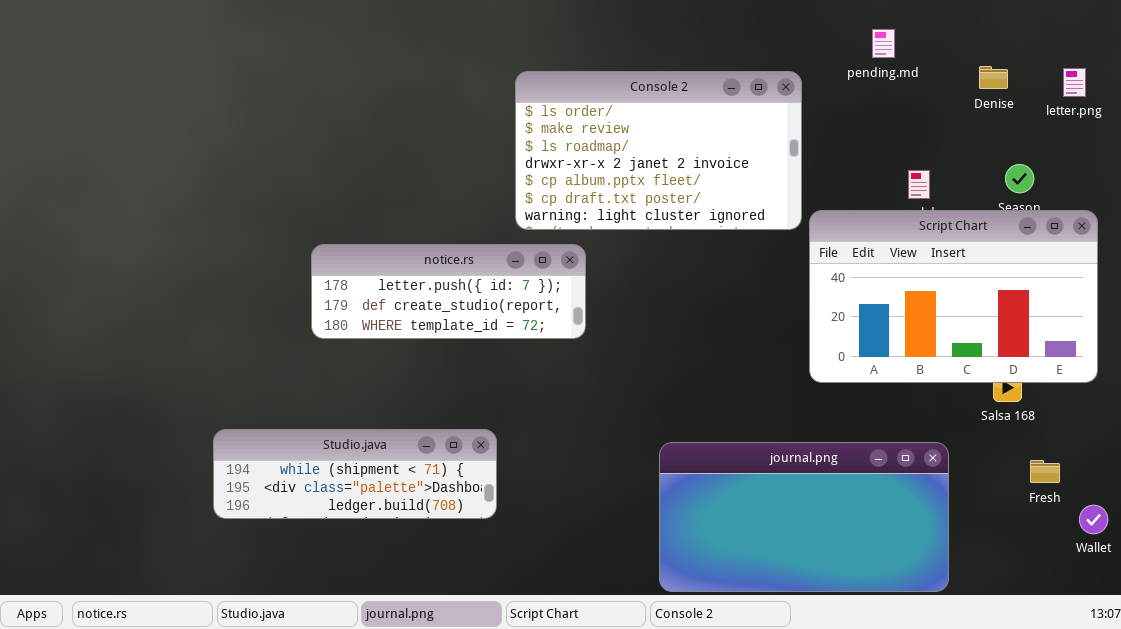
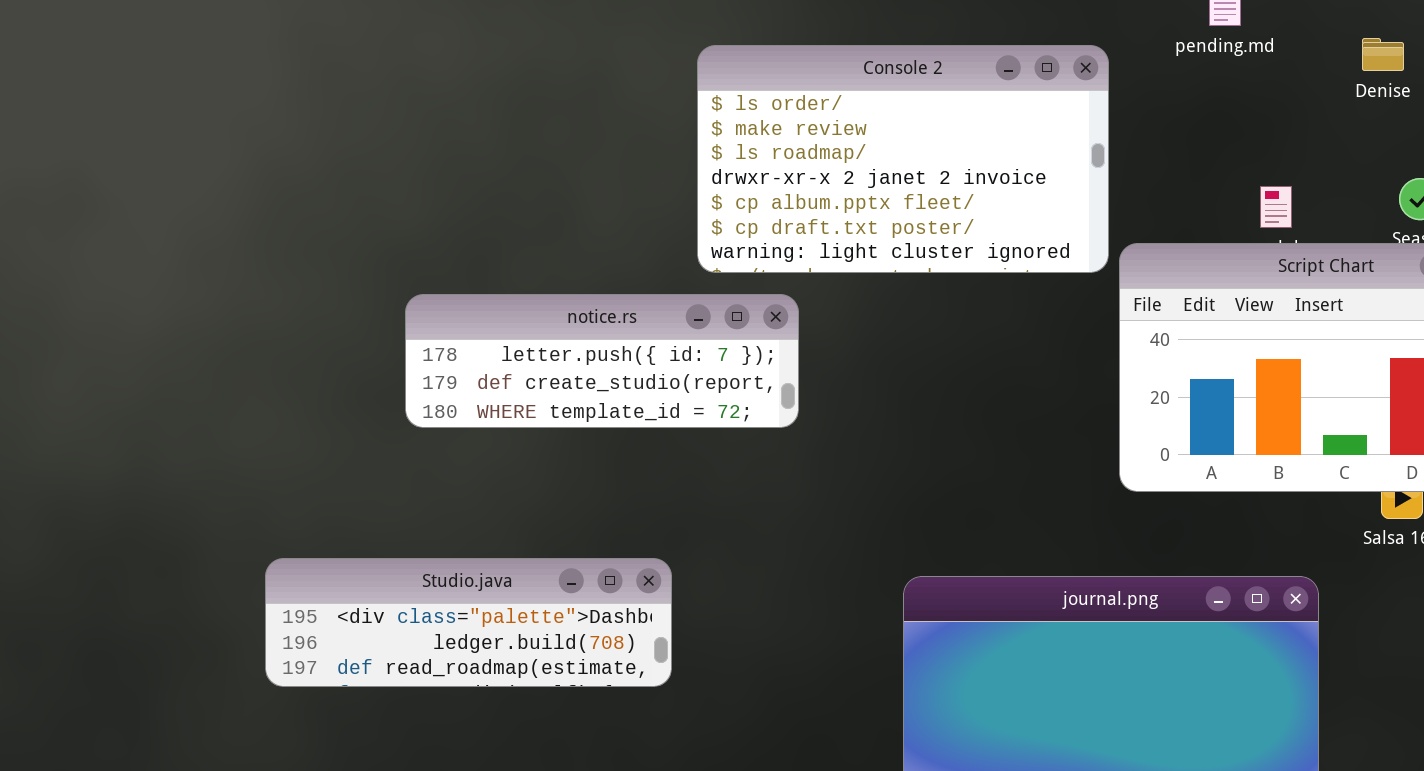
Studio.java: [213,429,497,519] -> [265,558,672,687], scrolled down 1 row

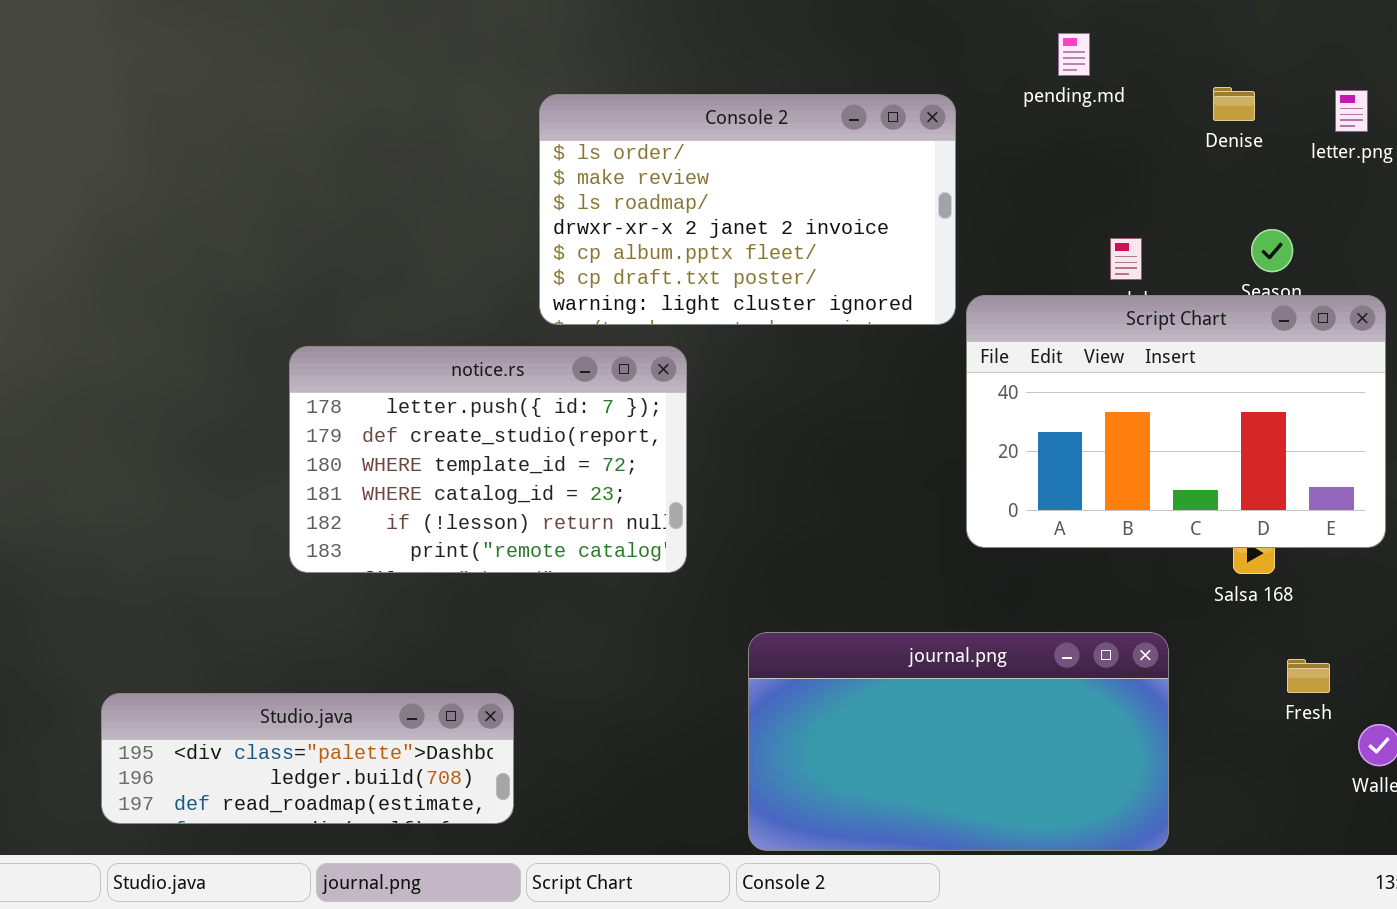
notice.rs: [405,294,799,428] -> [289,346,687,573], moved, resized
Studio.java: [265,558,672,687] -> [101,693,514,824], moved

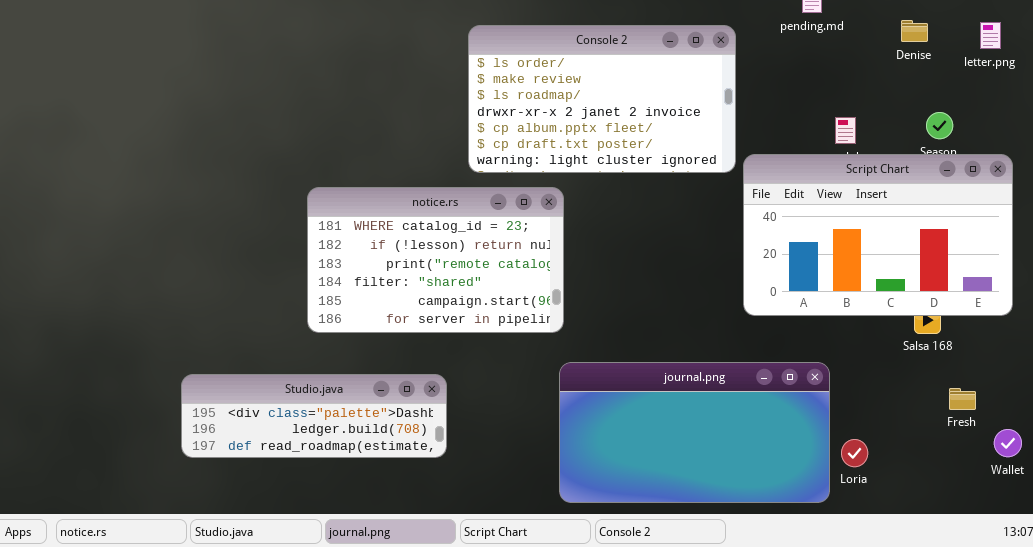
notice.rs: [289,346,687,573] -> [307,187,564,333], scrolled down 3 rows
journal.png: [748,632,1169,851] -> [559,362,830,503], moved
Studio.java: [101,693,514,824] -> [181,374,447,458], moved

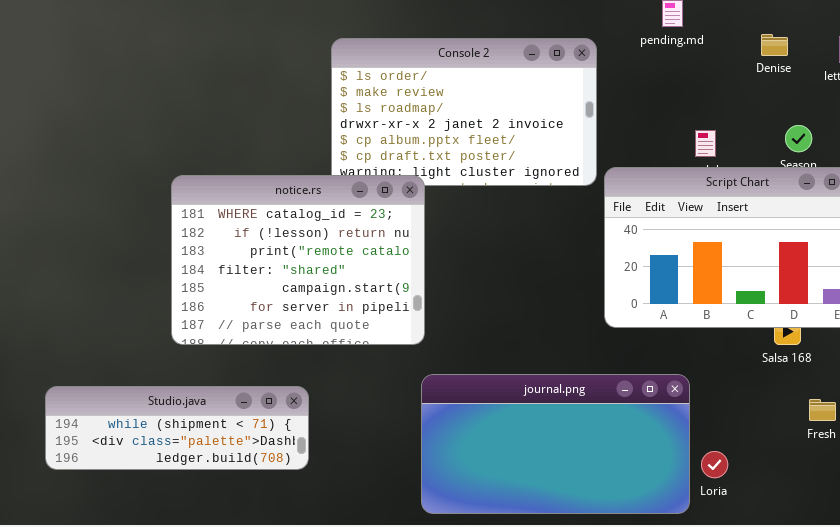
notice.rs: [307,187,564,333] -> [171,175,425,345], resized
Studio.java: [181,374,447,458] -> [45,386,309,470], scrolled up 1 row

